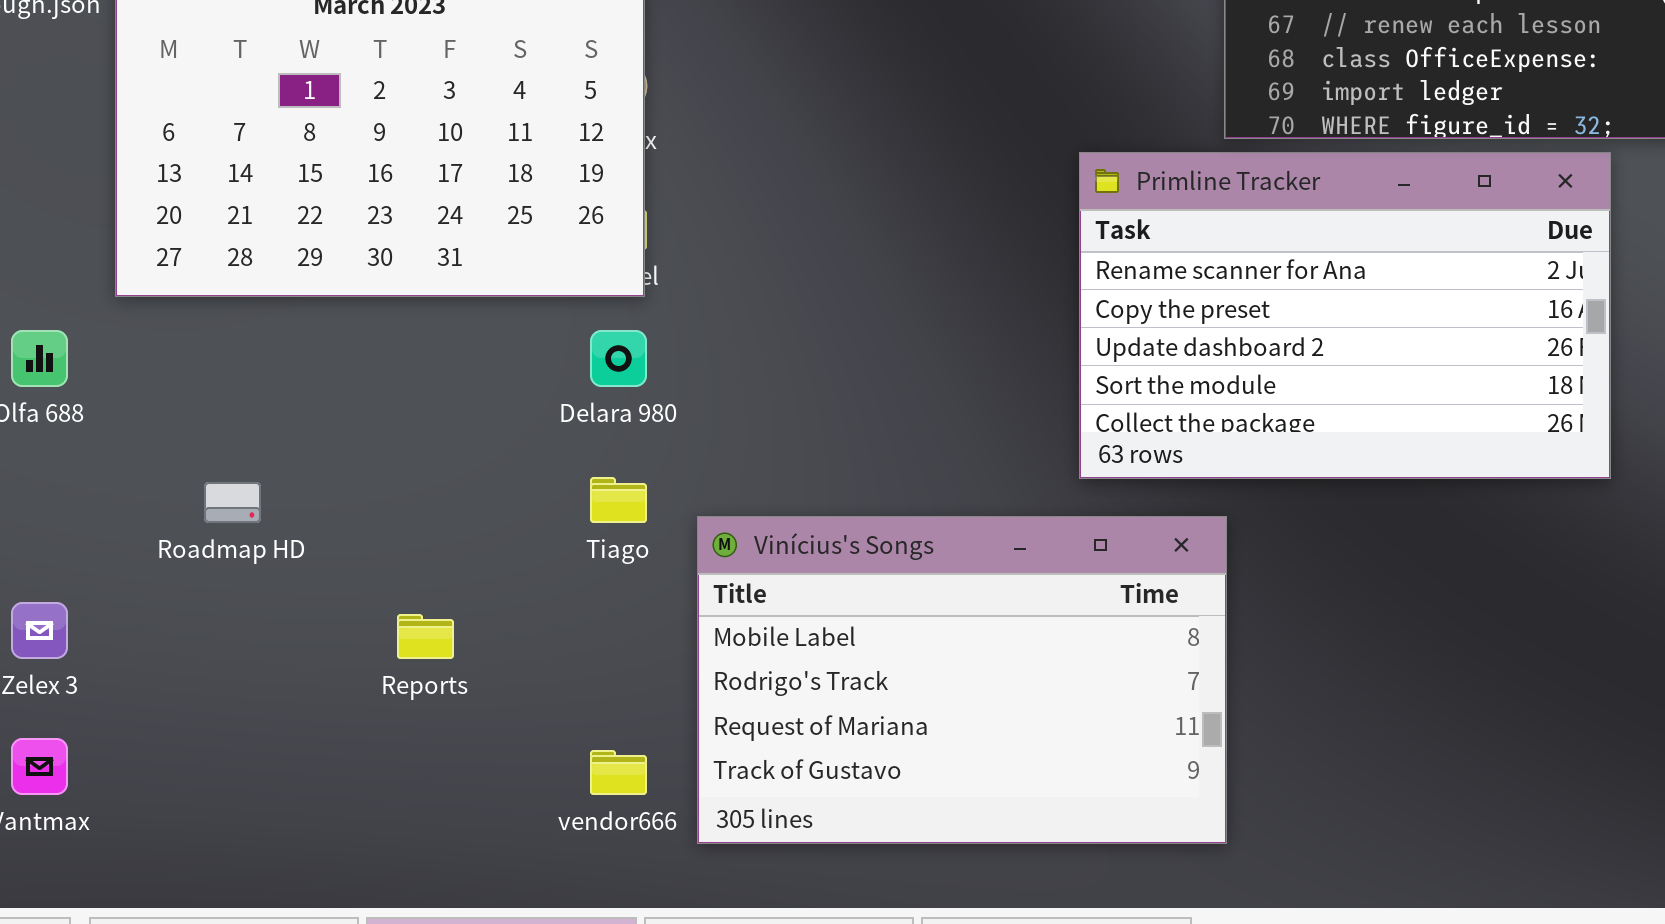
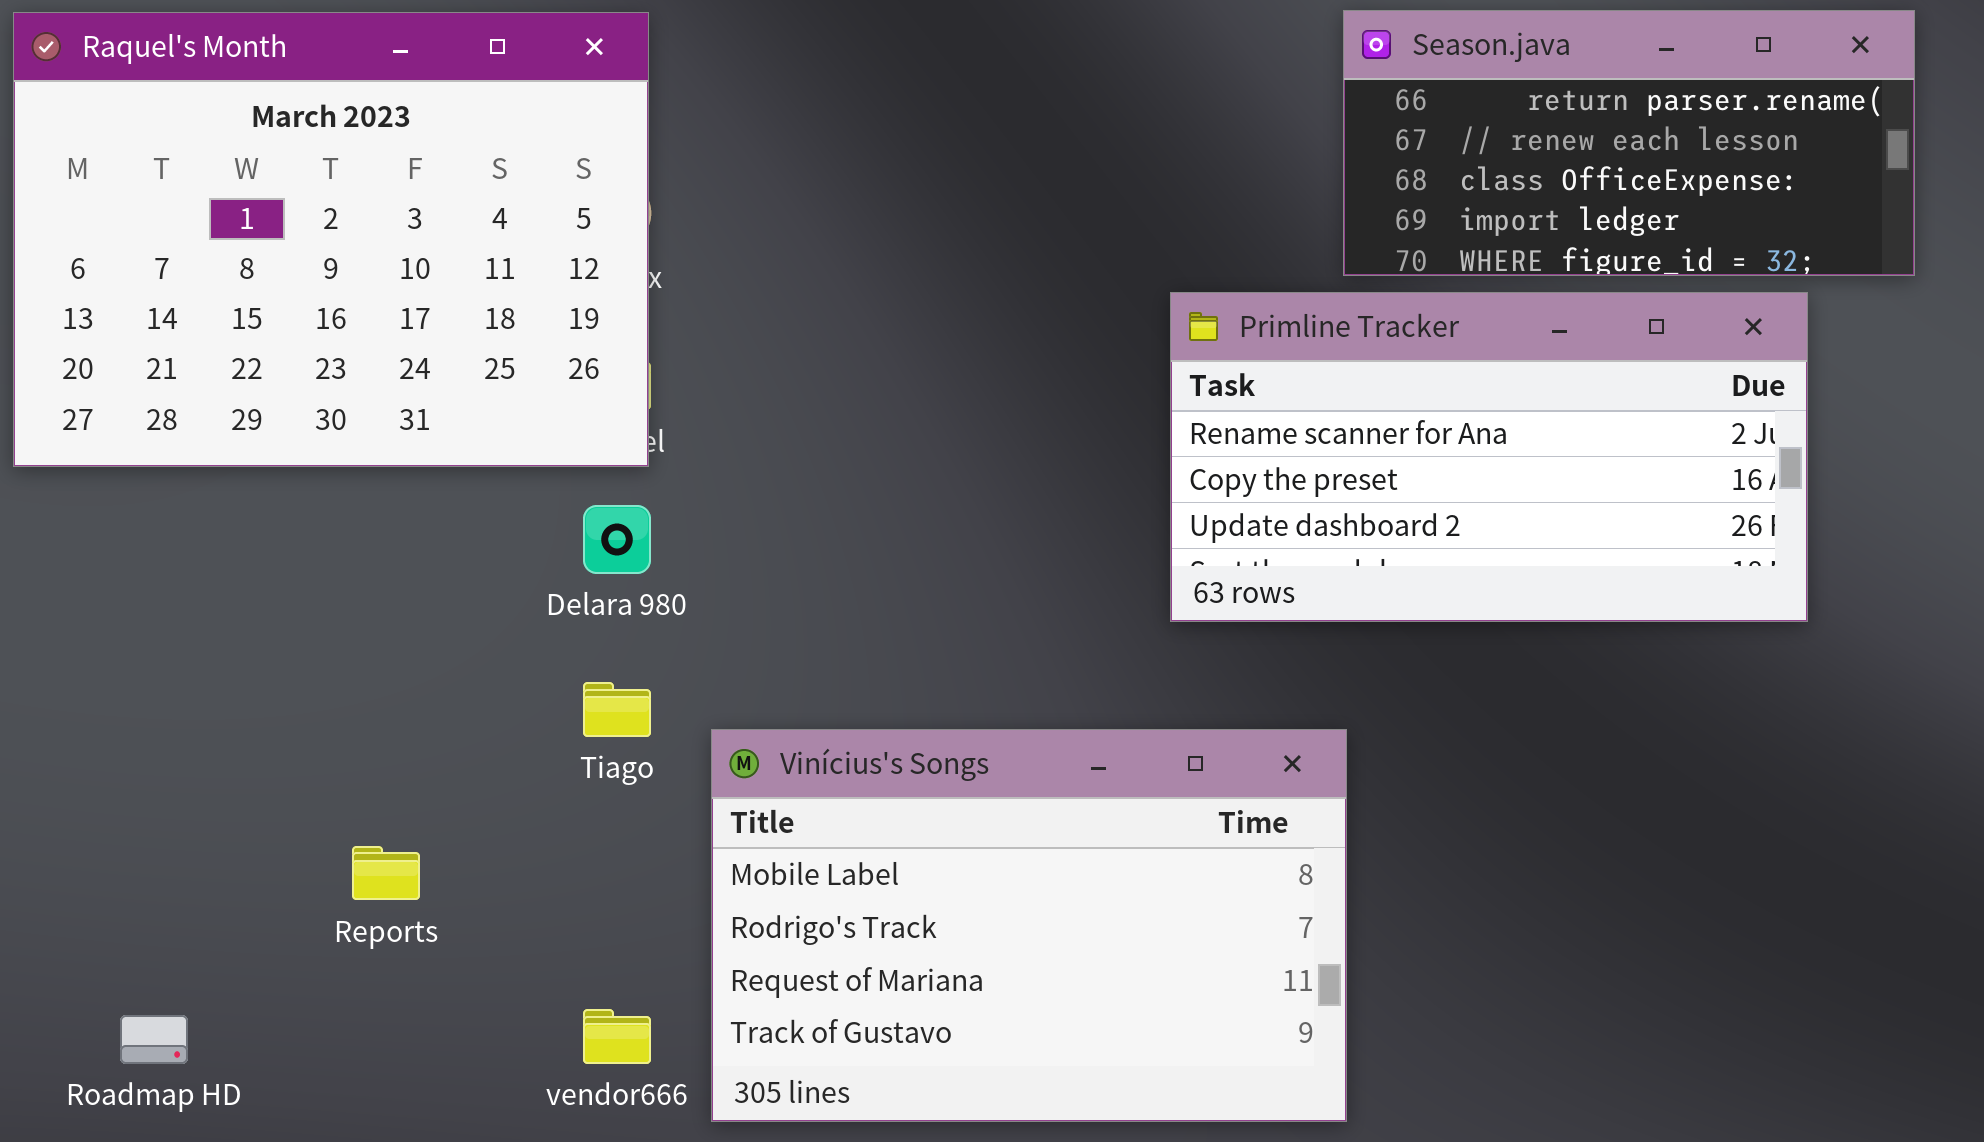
Primline Tracker: [1079,152,1611,479] -> [1170,292,1808,622], resized
Roadmap HD: [204,482,261,523] -> [120,1015,188,1064], moved

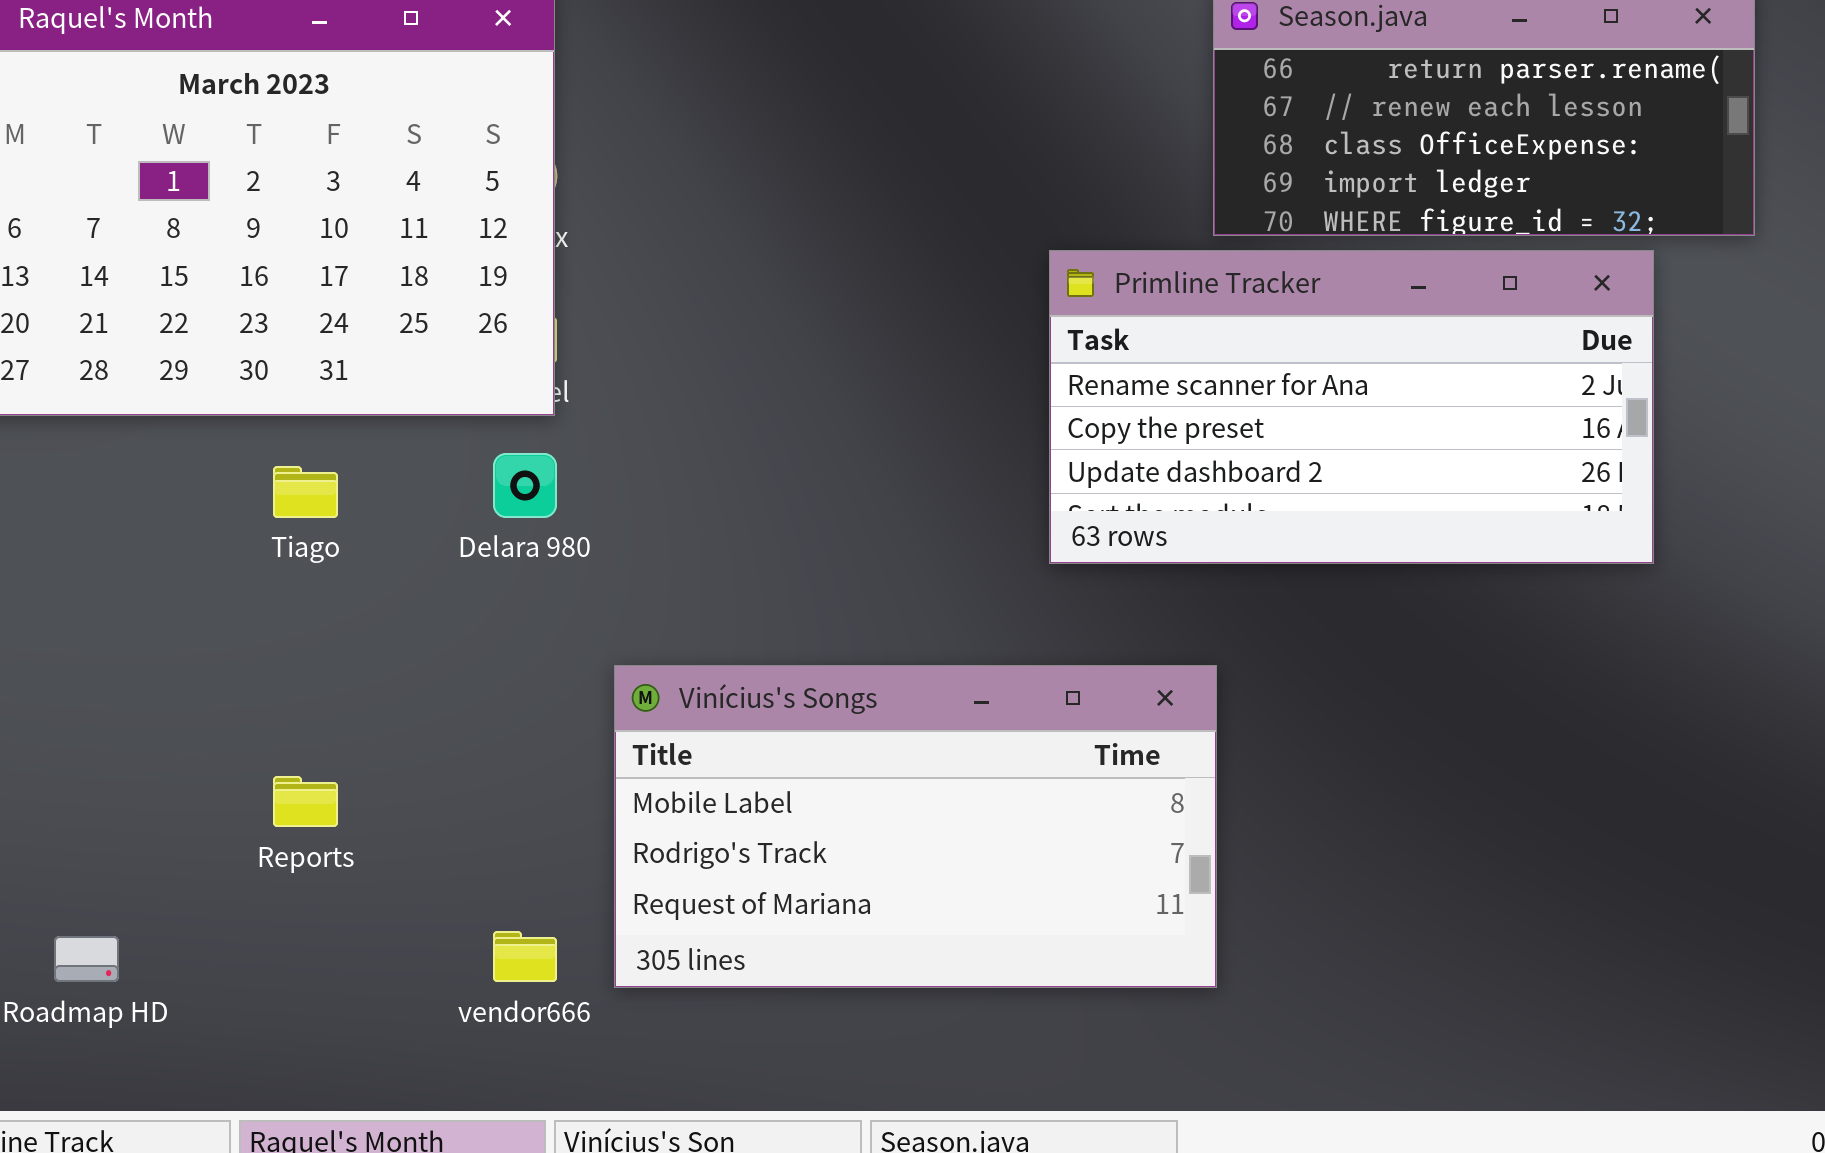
Tiago: [583,682,651,737] -> [273,466,338,518], moved
Vinícius's Songs: [711,729,1347,1122] -> [614,665,1217,988], resized

